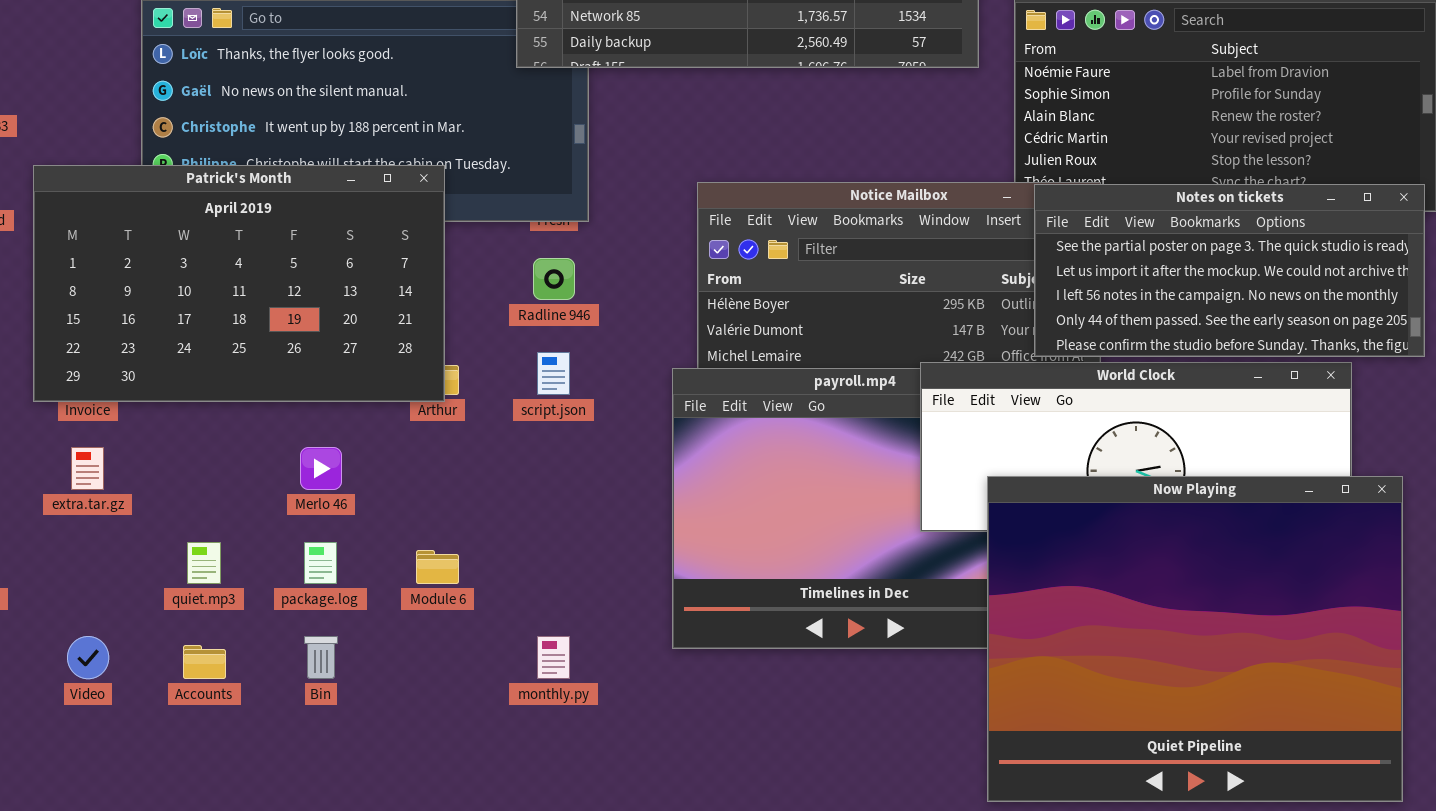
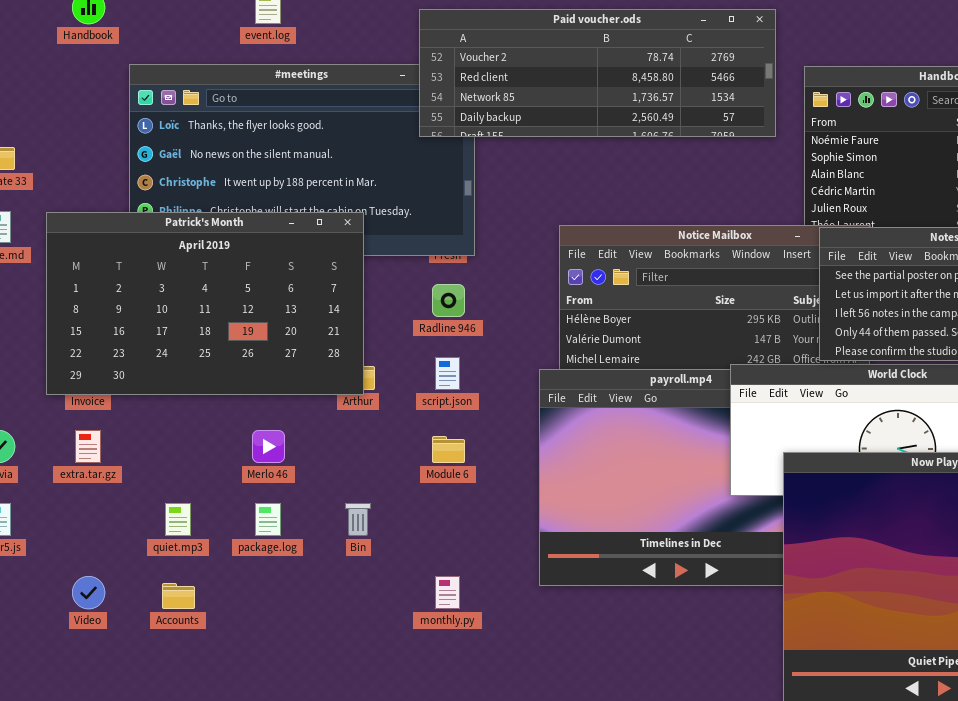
Module 6: [416,550,459,584] -> [432,436,465,463], moved
Bin: [304,636,338,679] -> [345,503,371,536], moved

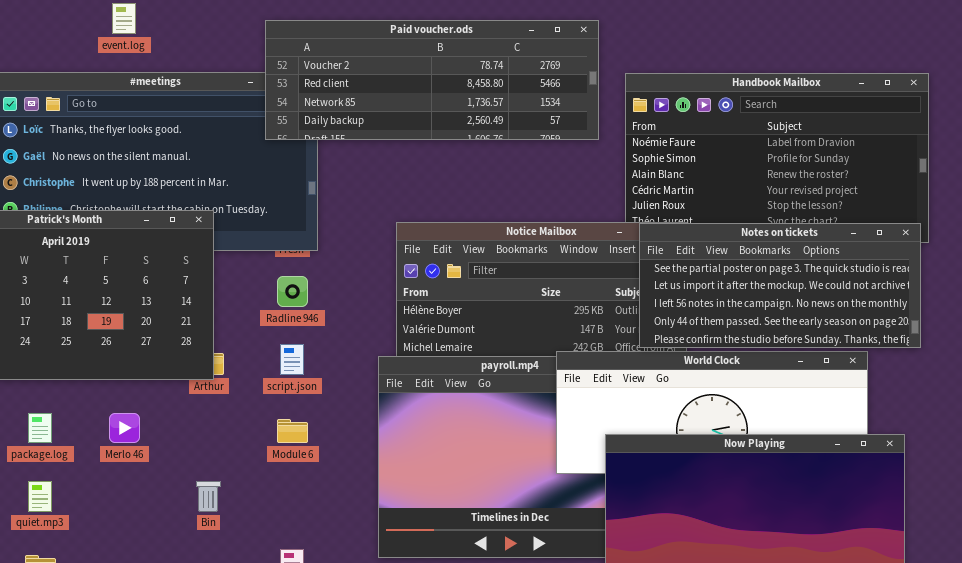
package.log: [255,503,281,536] -> [28,413,52,443], moved

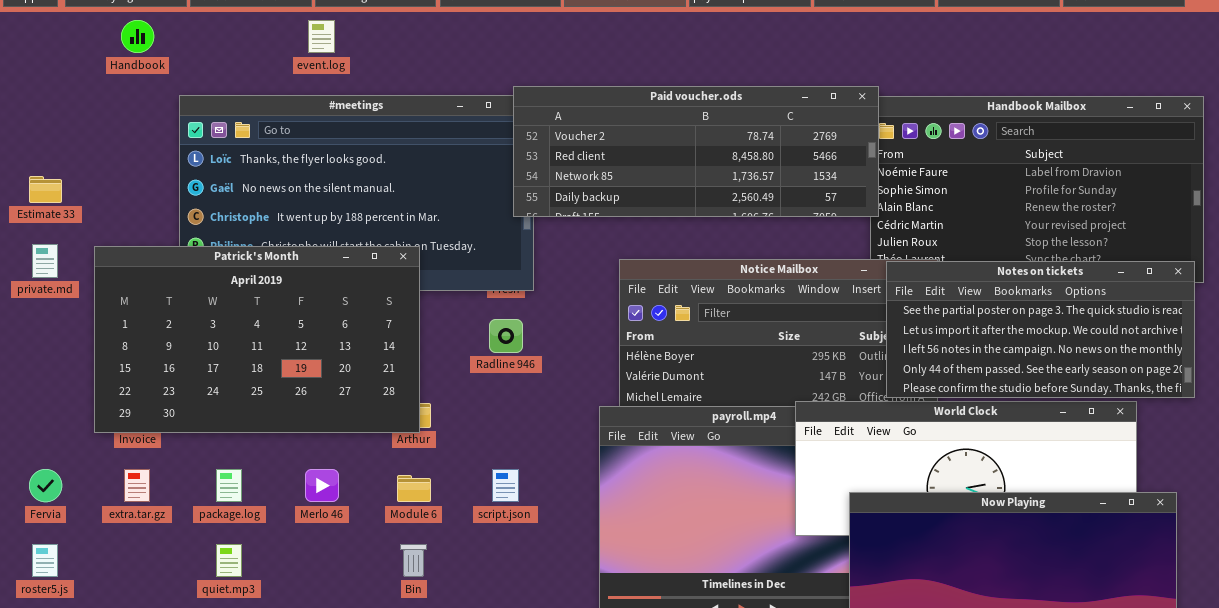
Paid voucher.ods: [265,20,599,140] -> [513,86,879,217], moved
script.json: [280,344,304,375] -> [492,469,519,502], moved
Module 6: [277,419,308,443] -> [397,475,431,502], moved

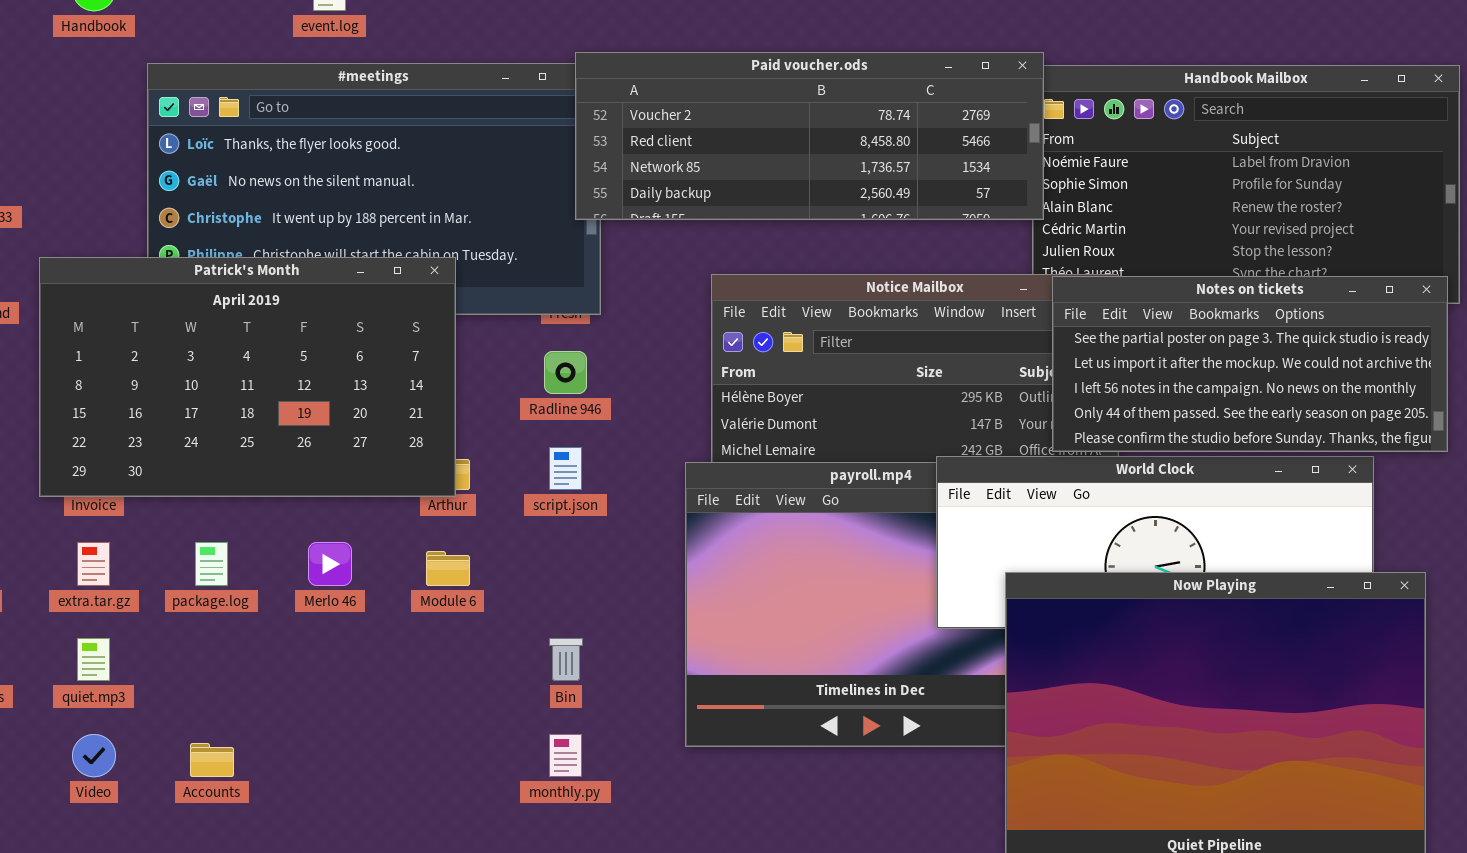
script.json: [492,469,519,502] -> [549,447,582,490], moved
quiet.mp3: [216,544,242,577] -> [77,638,110,681], moved
Bin: [400,544,427,577] -> [549,638,583,681], moved

